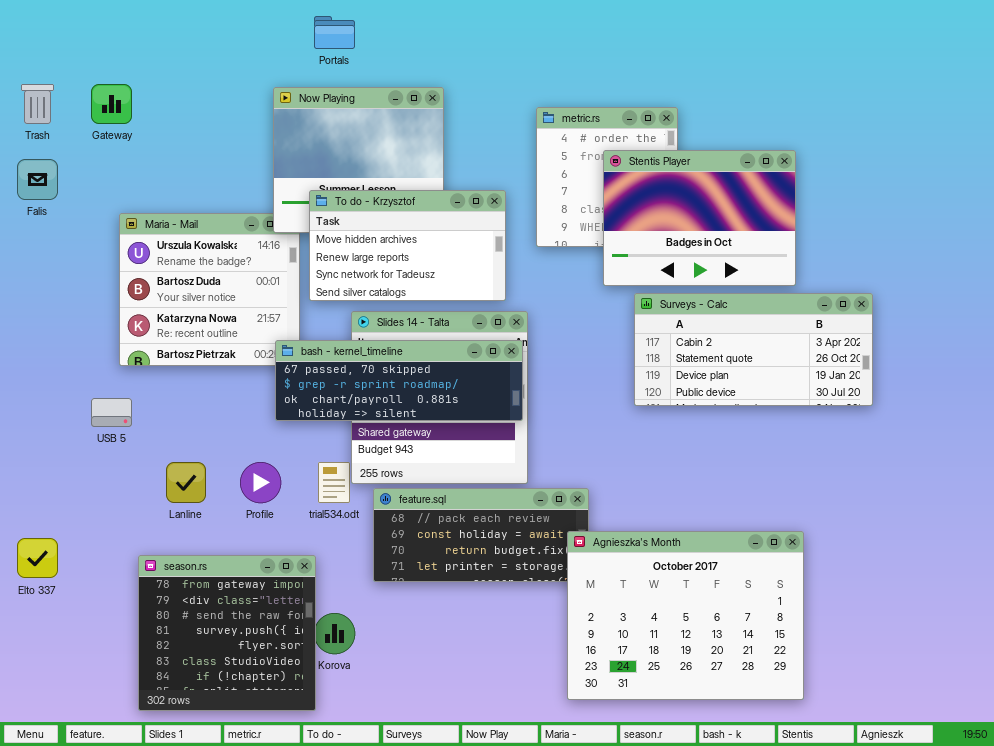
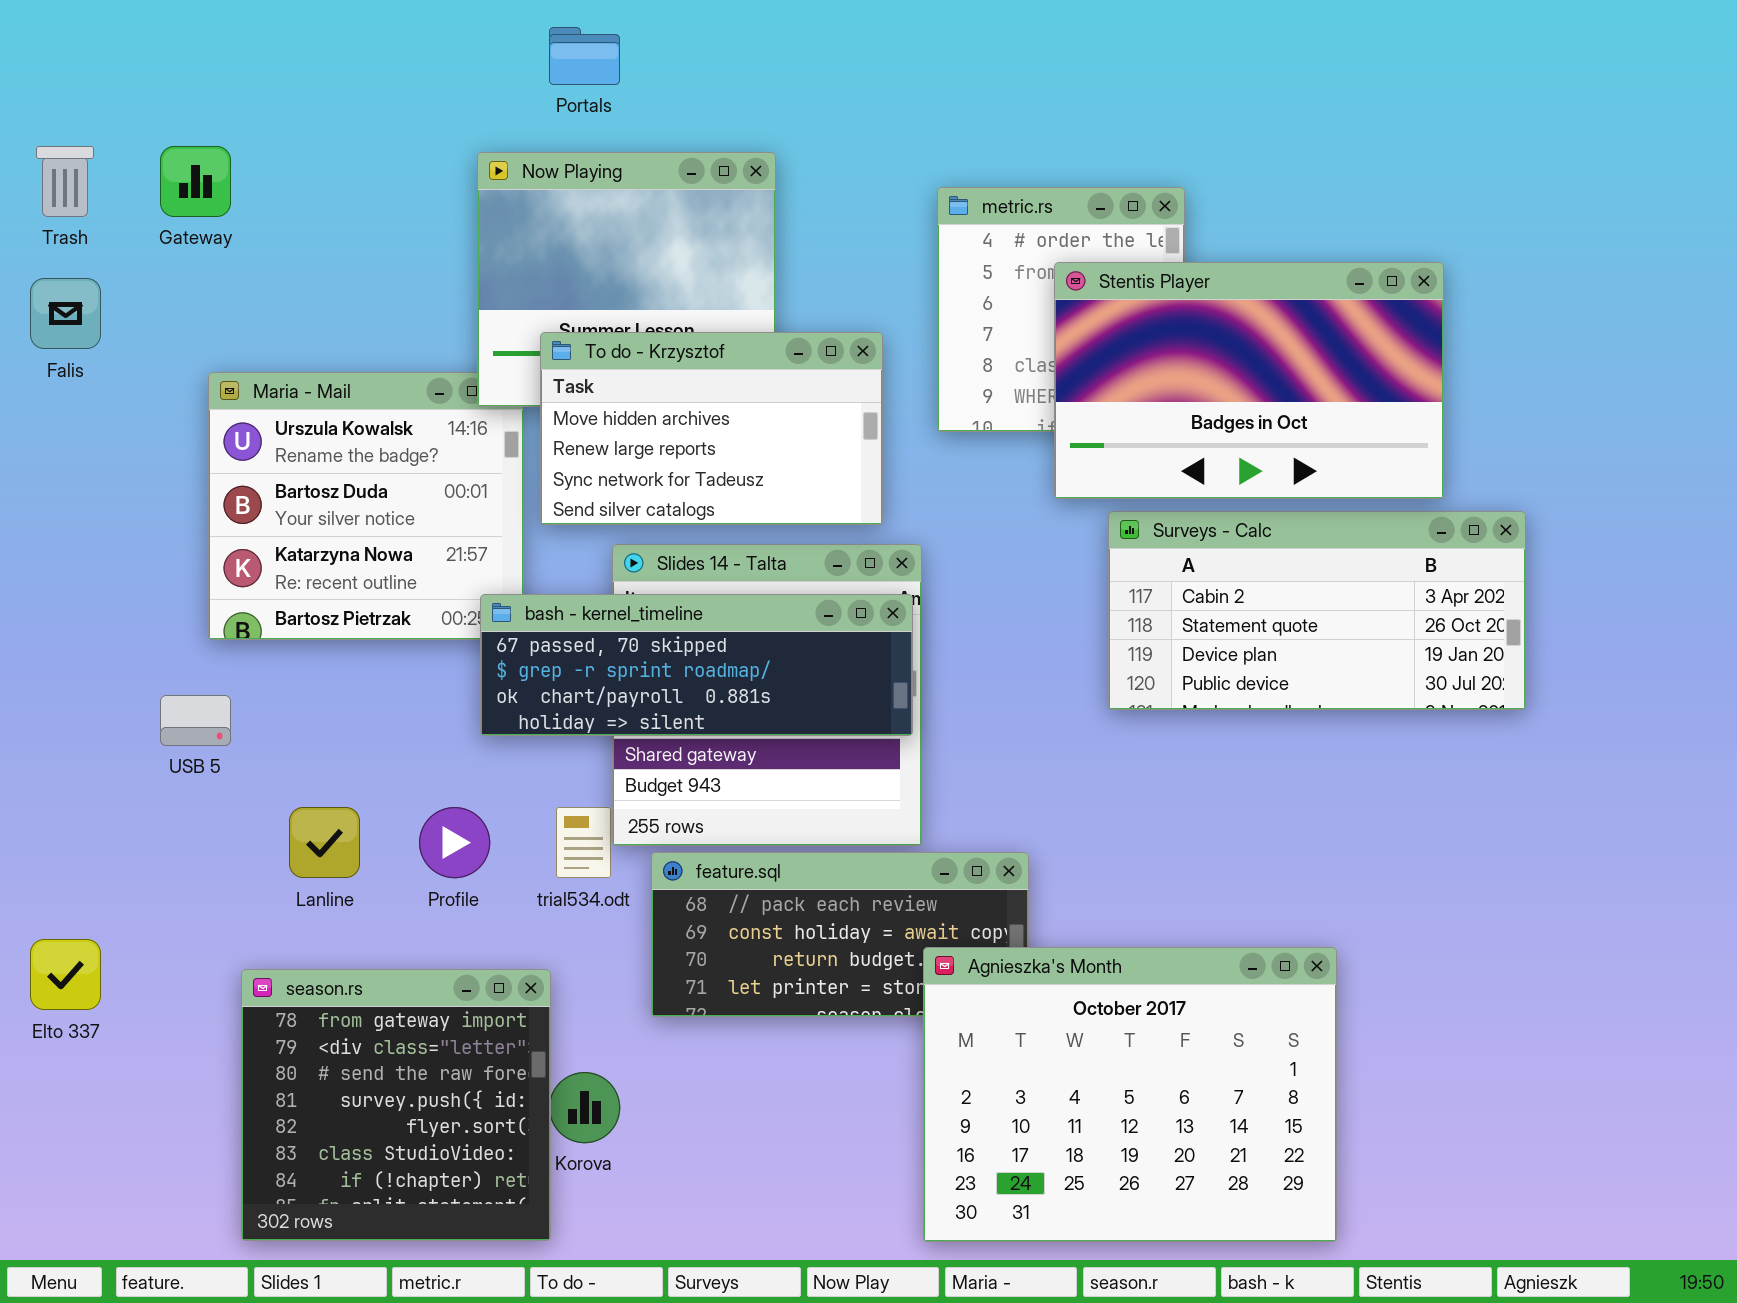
Stentis Player: [603,150,796,286] -> [1054,262,1444,499], resized
Agnieszka's Month: [567,531,804,700] -> [923,947,1337,1242], moved

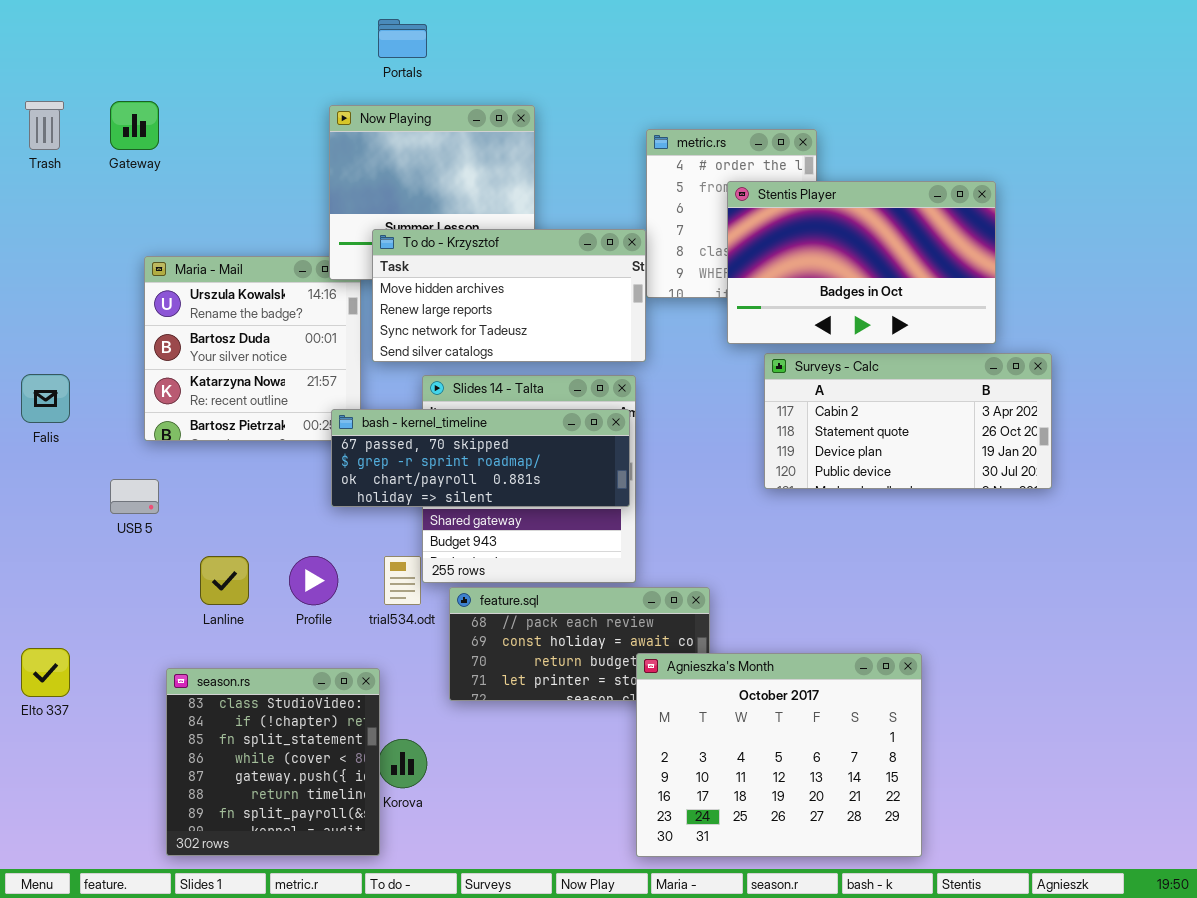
Falis: [30,278,101,349] -> [21,374,70,423], moved
To do - Krzysztof: [540,332,883,525] -> [372,229,646,362], resized
season.rs: [241,969,551,1241] -> [166,668,380,856], scrolled down 5 rows

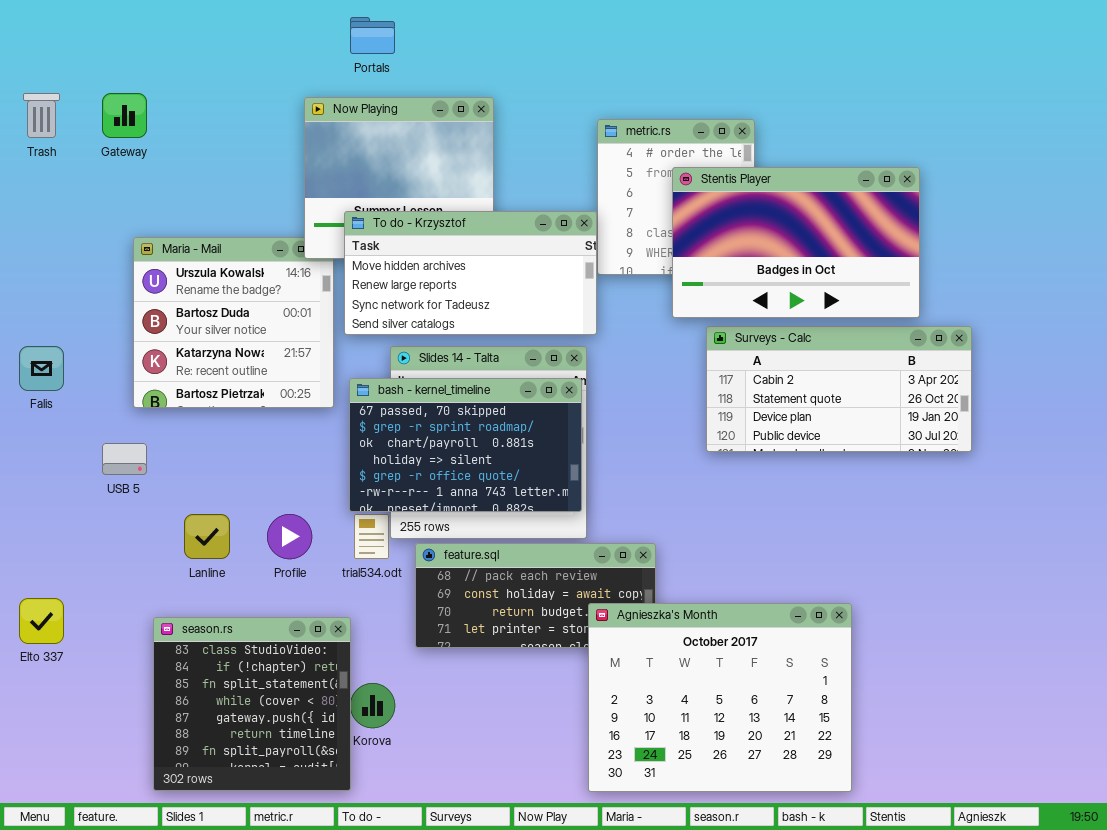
bash - kernel_timeline: [331,409,630,507] -> [349,378,582,512], resized

